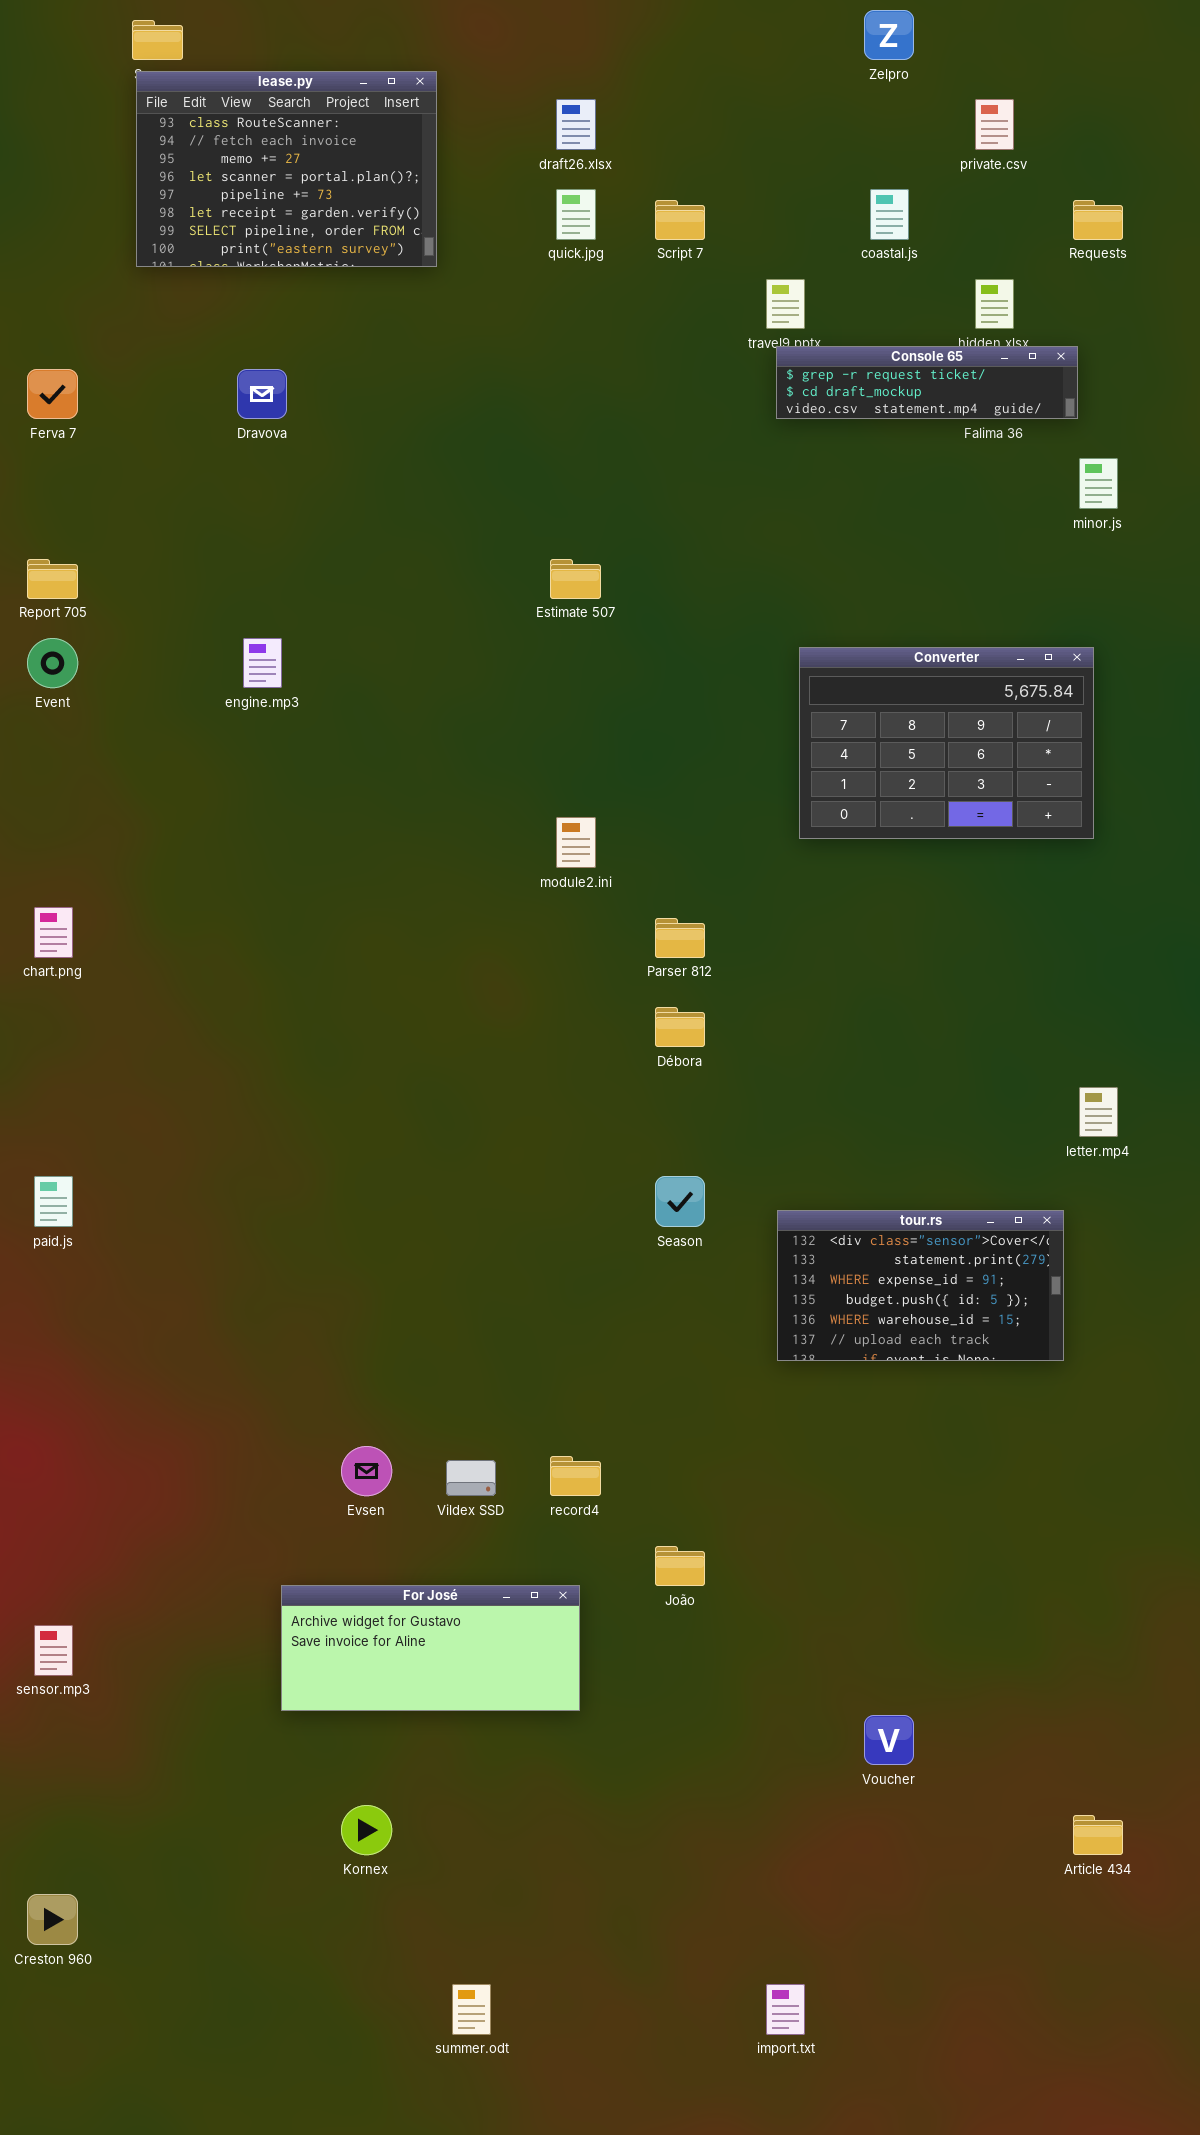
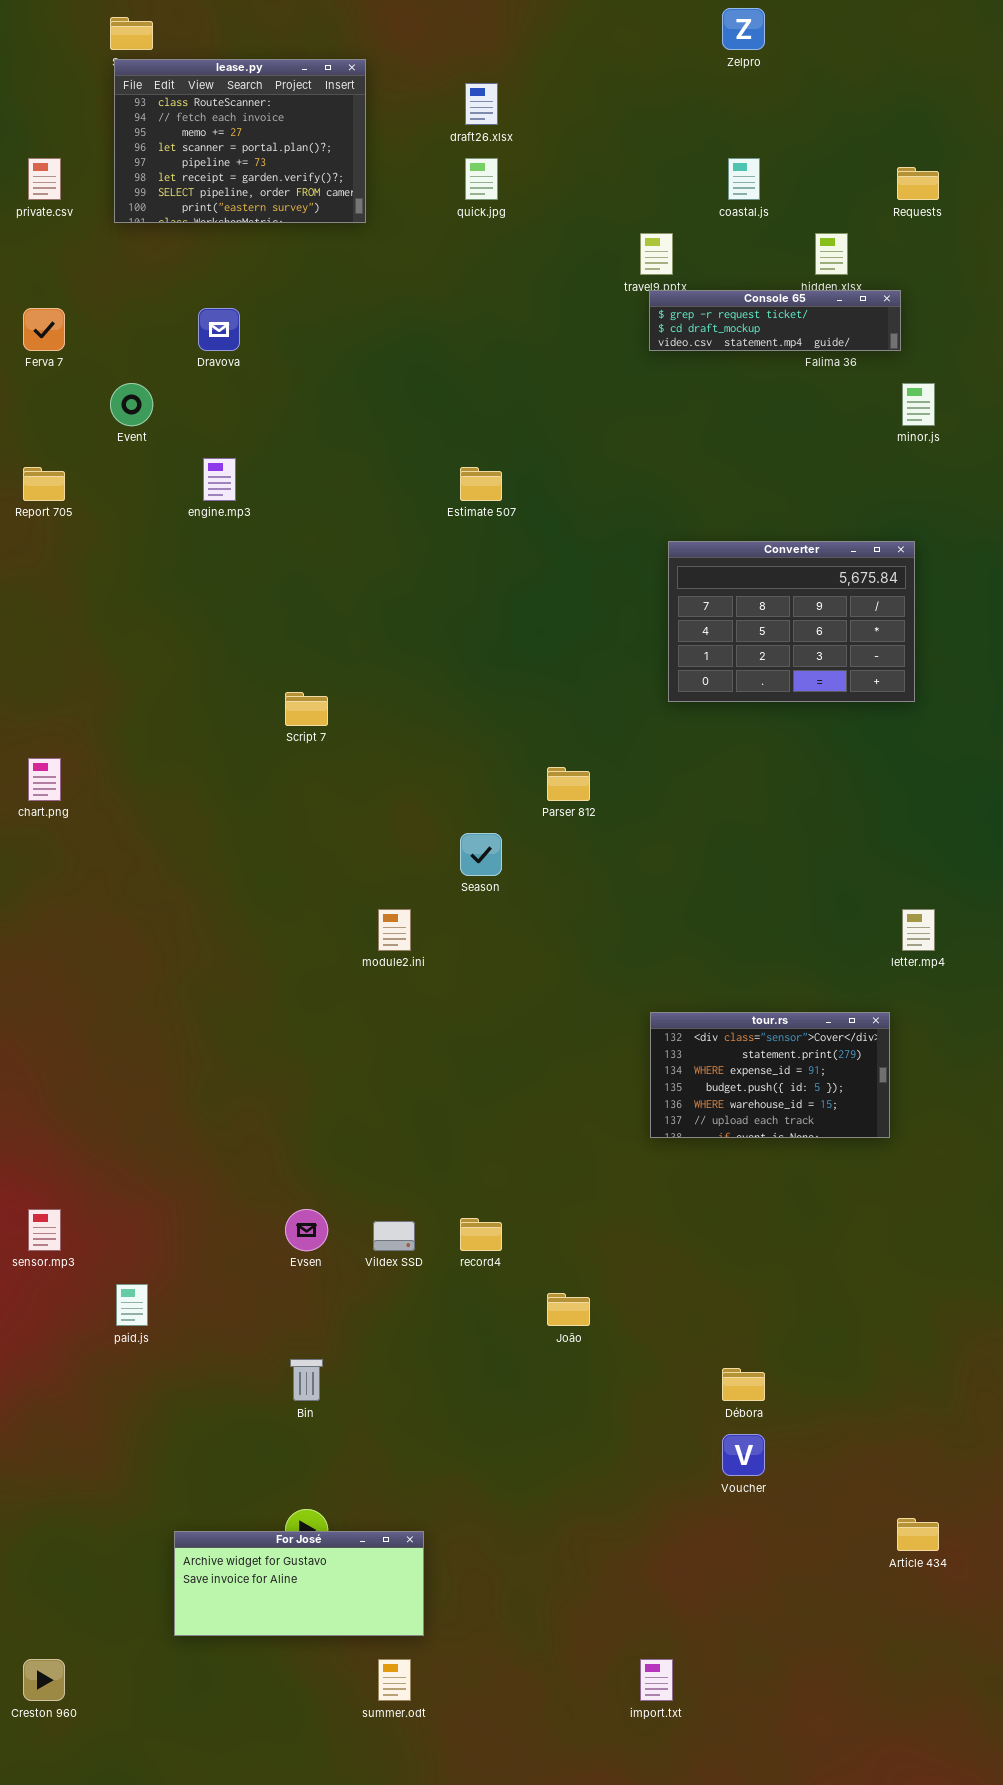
private.csv: [975,99,1014,150] -> [28,158,61,200], moved
Script 7: [655,200,705,240] -> [285,692,328,726], moved
Event: [27,638,78,688] -> [110,383,153,426], moved
engine.mp3: [243,638,282,688] -> [203,458,236,501], moved
module2.ini: [556,817,596,868] -> [378,909,411,951], moved
Débora: [655,1007,705,1047] -> [722,1368,765,1401], moved
paid.js: [34,1176,73,1227] -> [116,1284,148,1326], moved
Season: [655,1176,705,1227] -> [460,833,502,876], moved
For José: [281,1585,580,1711] -> [174,1531,424,1636], moved
sensor.mp3: [34,1625,73,1676] -> [28,1209,61,1251], moved
Creston 960: [27,1894,78,1945] -> [23,1659,65,1701], moved

